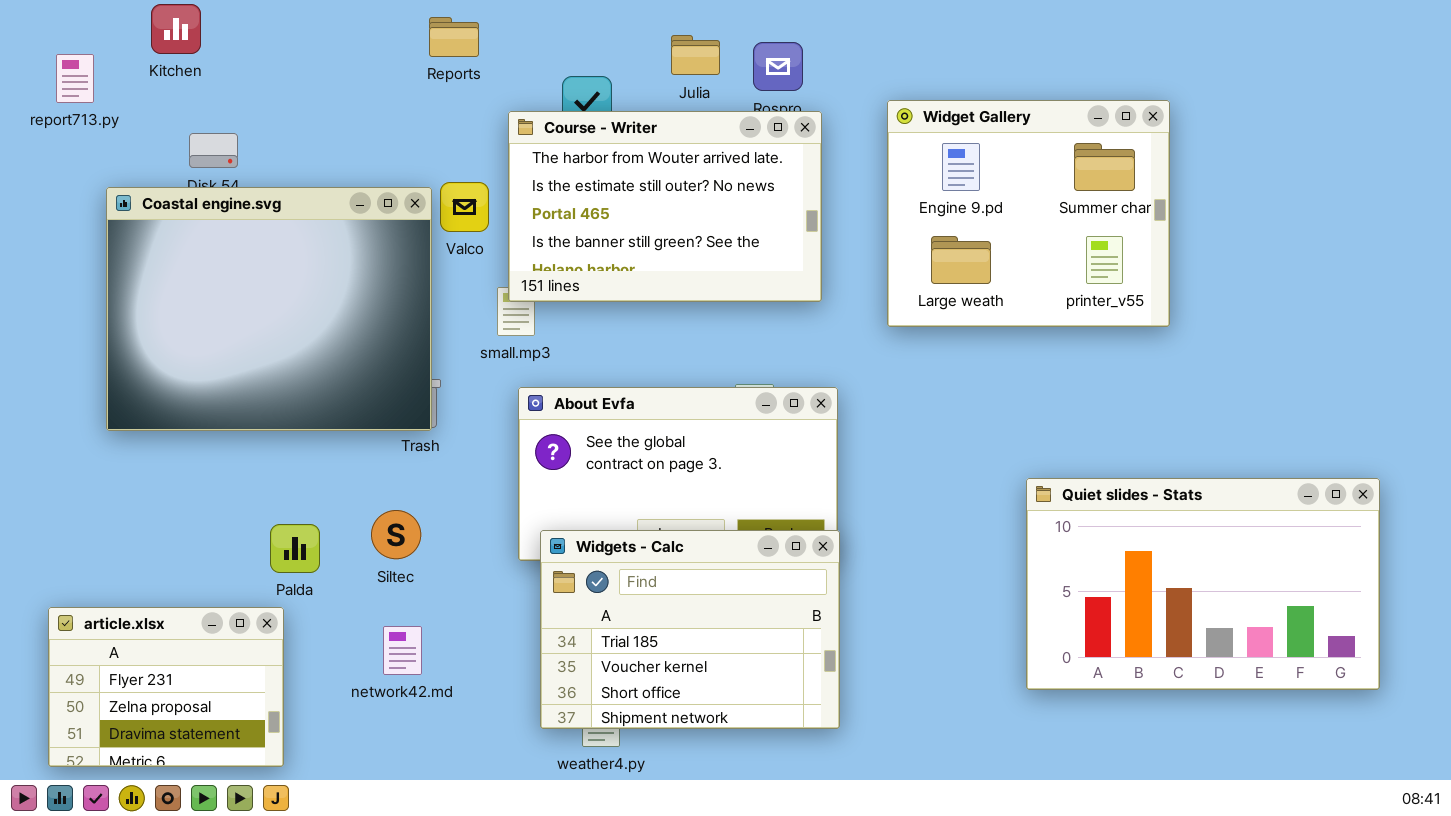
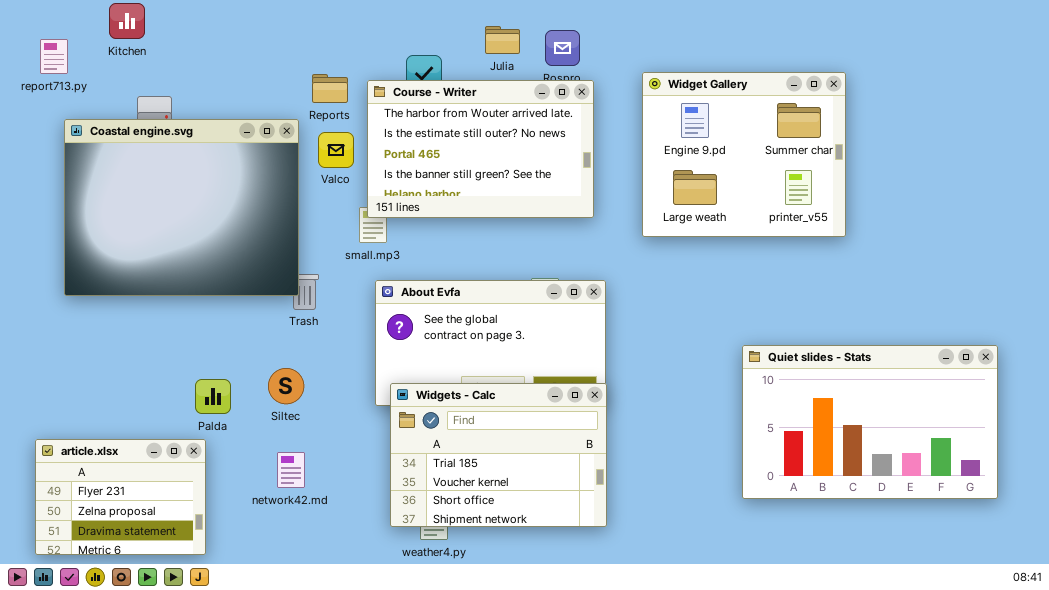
Reports: [429,17,479,57] -> [312,74,348,103], moved
Coastal engine.svg: [106,187,432,431] -> [64,119,299,296], moved

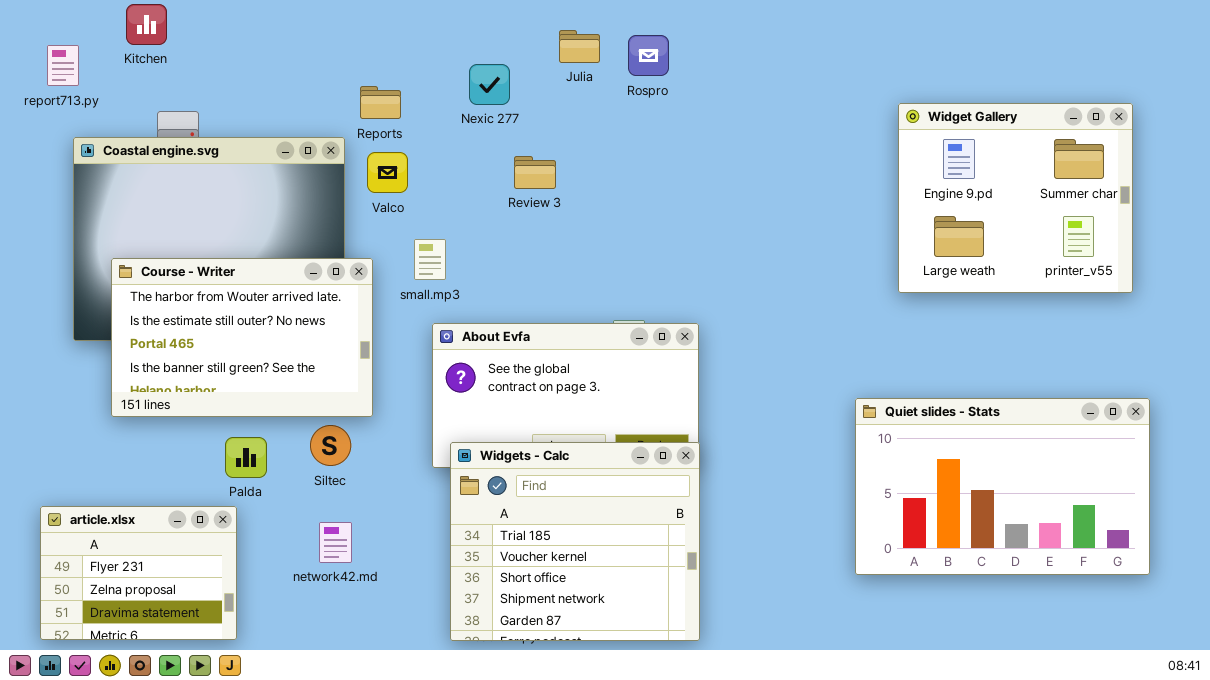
Widget Gallery: [642,72,846,237] -> [898,103,1133,293], moved
Course - Writer: [367,80,594,218] -> [111,258,373,417], moved
Widgets - Calc: [390,383,607,527] -> [450,442,700,641], resized

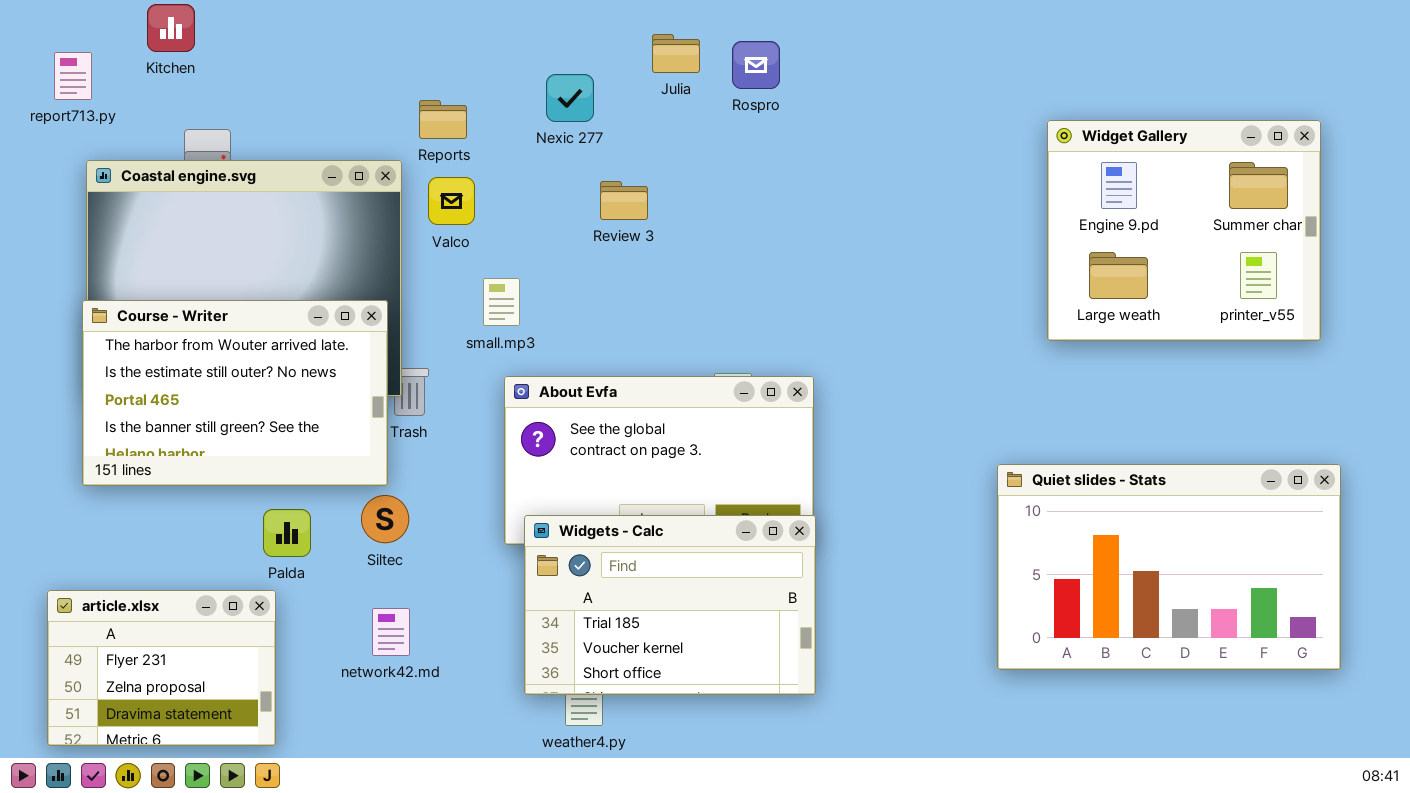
Course - Writer: [111,258,373,417] -> [82,300,388,486], moved
Widgets - Calc: [450,442,700,641] -> [524,515,816,695], resized

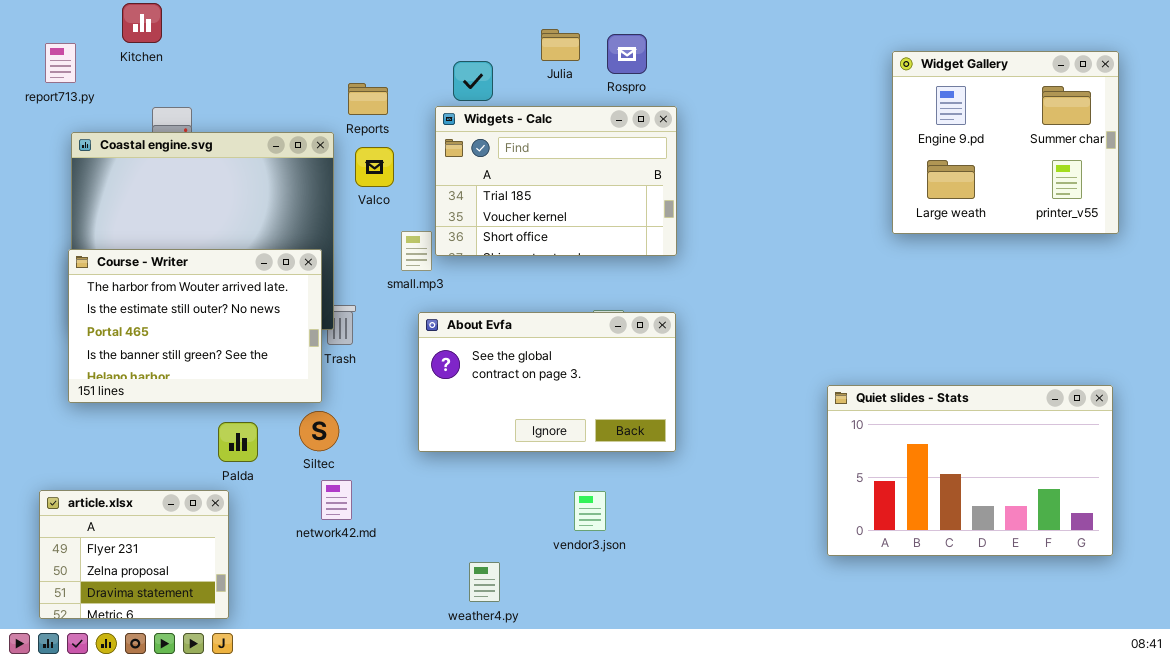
Widget Gallery: [1047,120,1321,341] -> [892,51,1119,234], moved
Widgets - Calc: [524,515,816,695] -> [435,106,677,256], moved
network42.md: [372,608,410,656] -> [321,480,352,520], moved

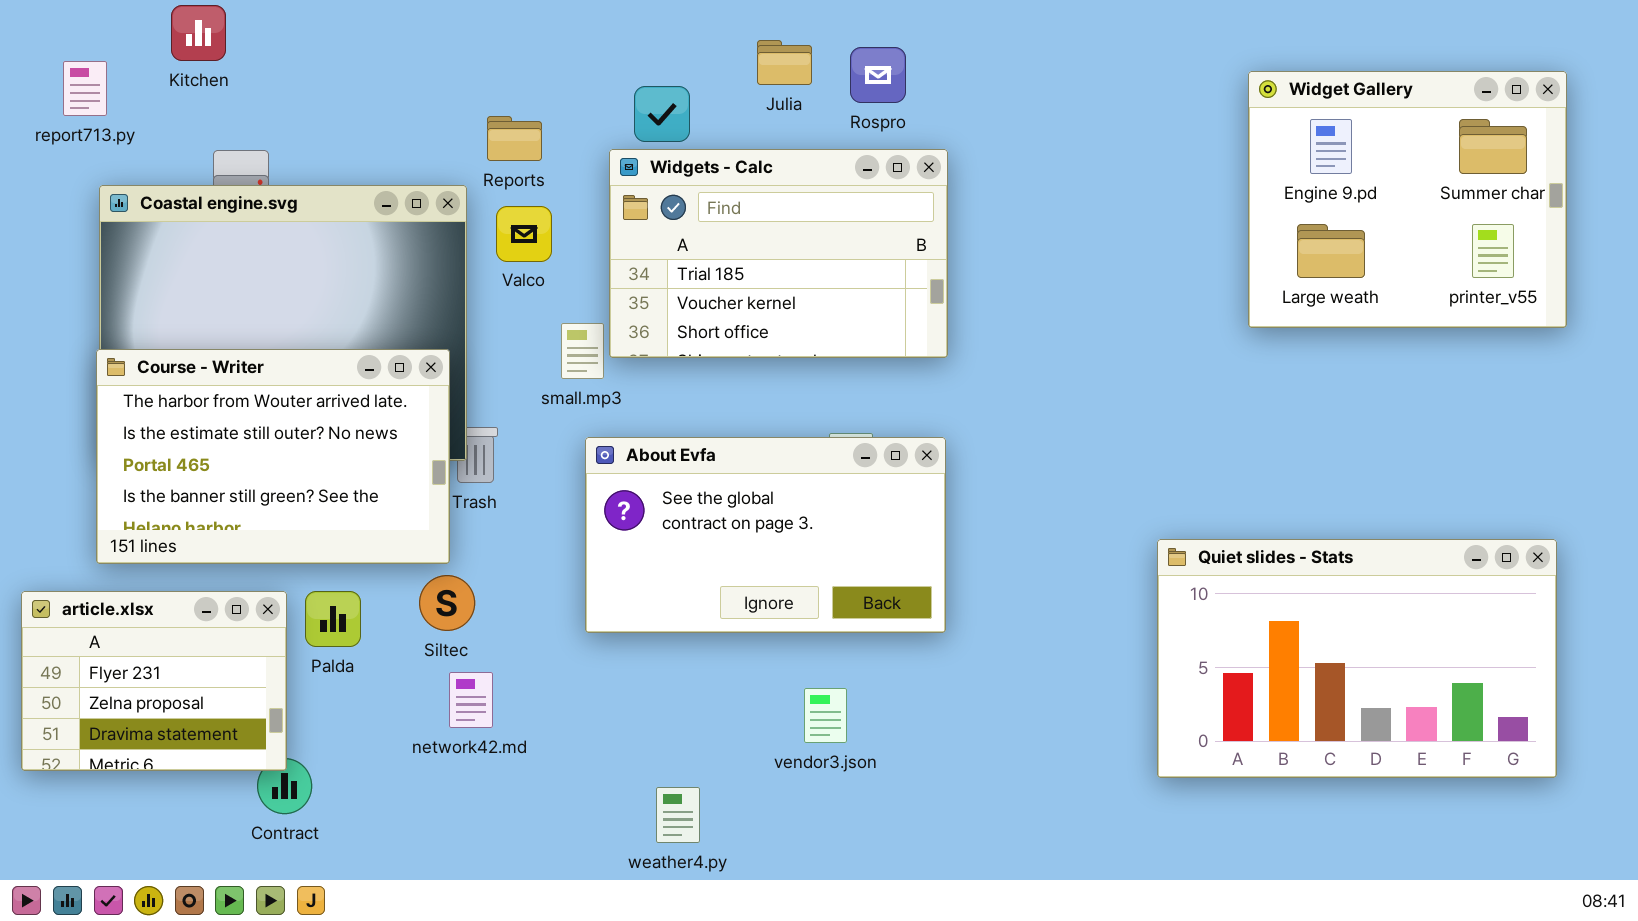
article.xlsx: [39,490,229,619] -> [21,591,287,771], moved

